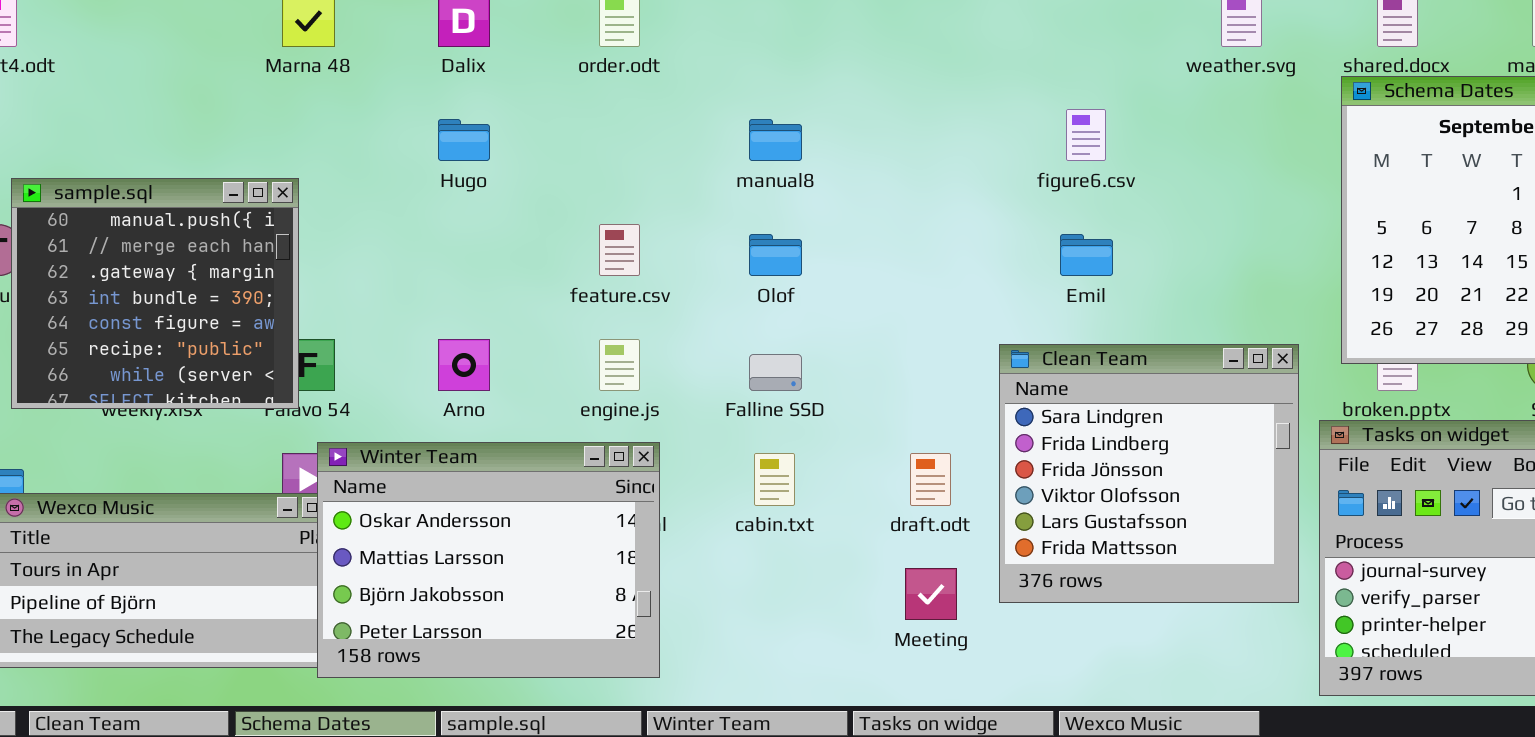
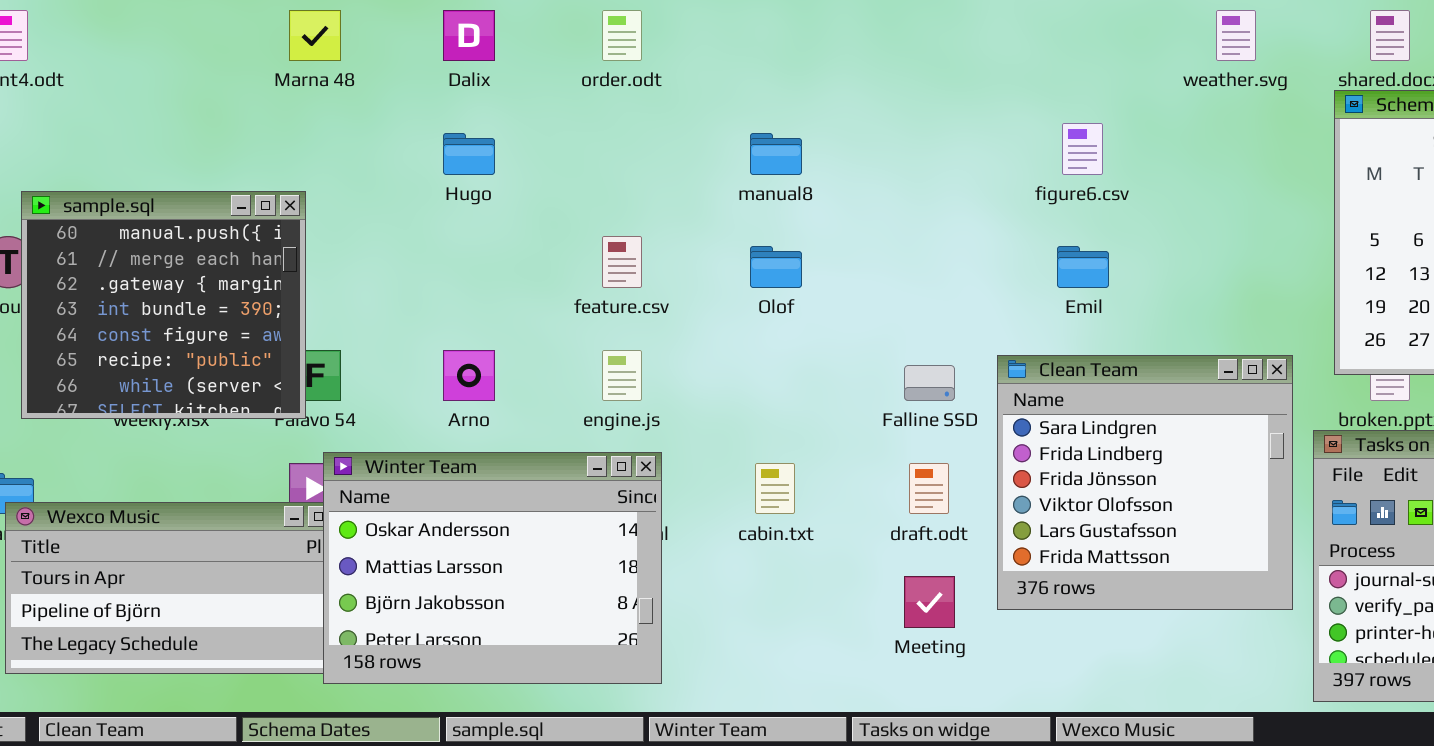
Falline SSD: [749,354,802,391] -> [904,365,955,401], moved

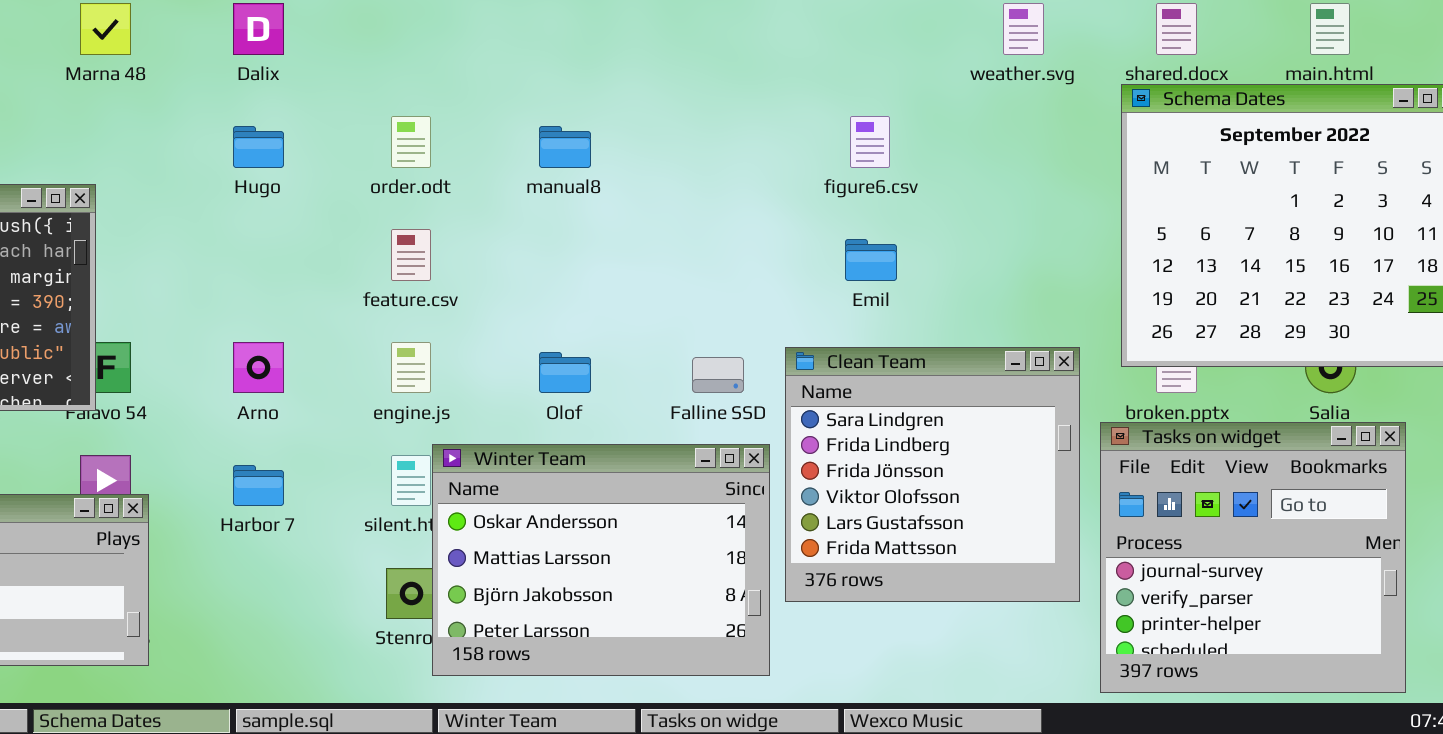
order.odt: [602,10,642,61] -> [391,116,431,168], moved
Olof: [750,246,802,288] -> [539,352,591,393], moved
Winter Team: [323,452,662,684] -> [432,444,770,676], moved

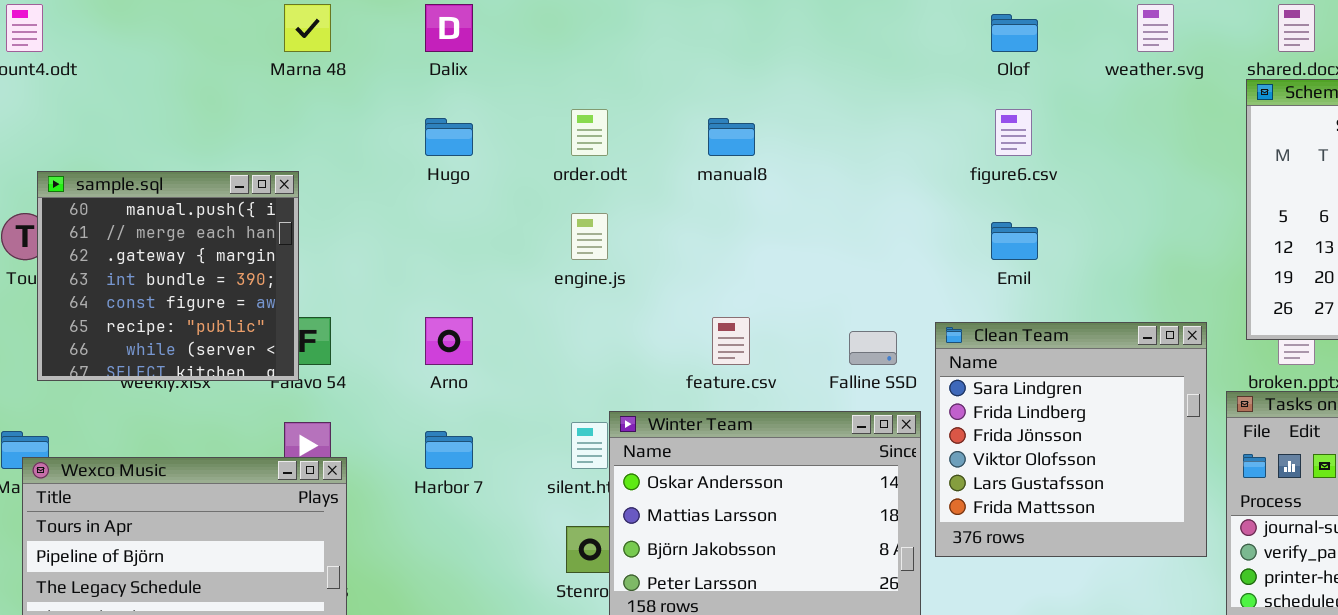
feature.csv: [391,229,431,281] -> [712,317,750,365], moved
engine.js: [391,342,431,393] -> [571,213,608,260], moved
Olof: [539,352,591,393] -> [991,14,1038,52], moved

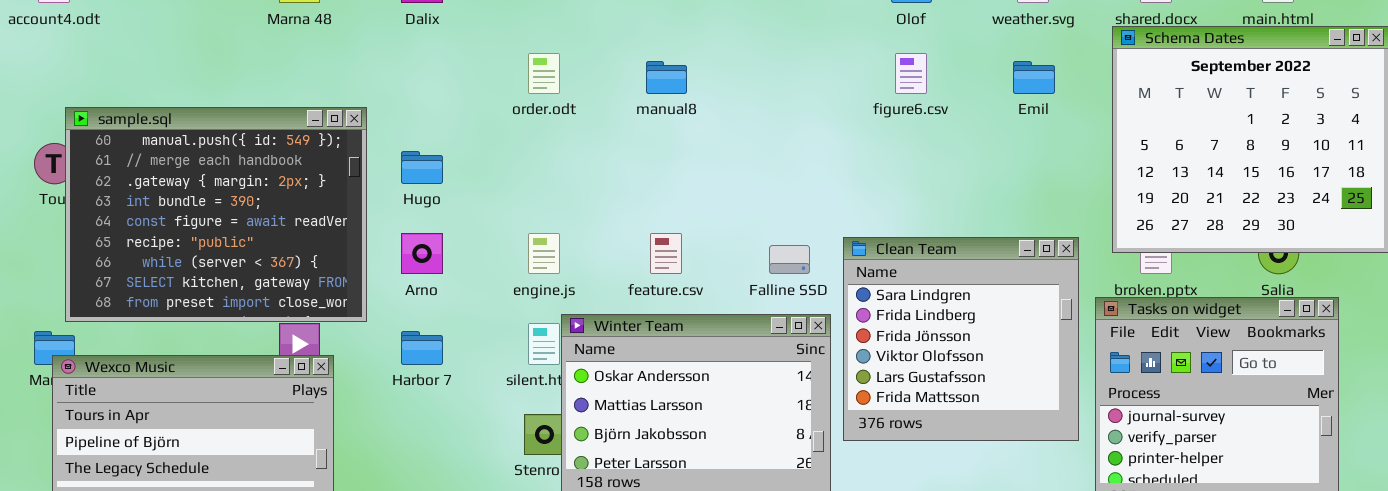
Hugo: [425,118,473,156] -> [401,151,443,184], moved
sample.sql: [37,171,299,381] -> [65,107,367,322], resized
engine.js: [571,213,608,260] -> [528,233,560,274], moved
Emil: [991,222,1038,260] -> [1013,61,1055,94], moved

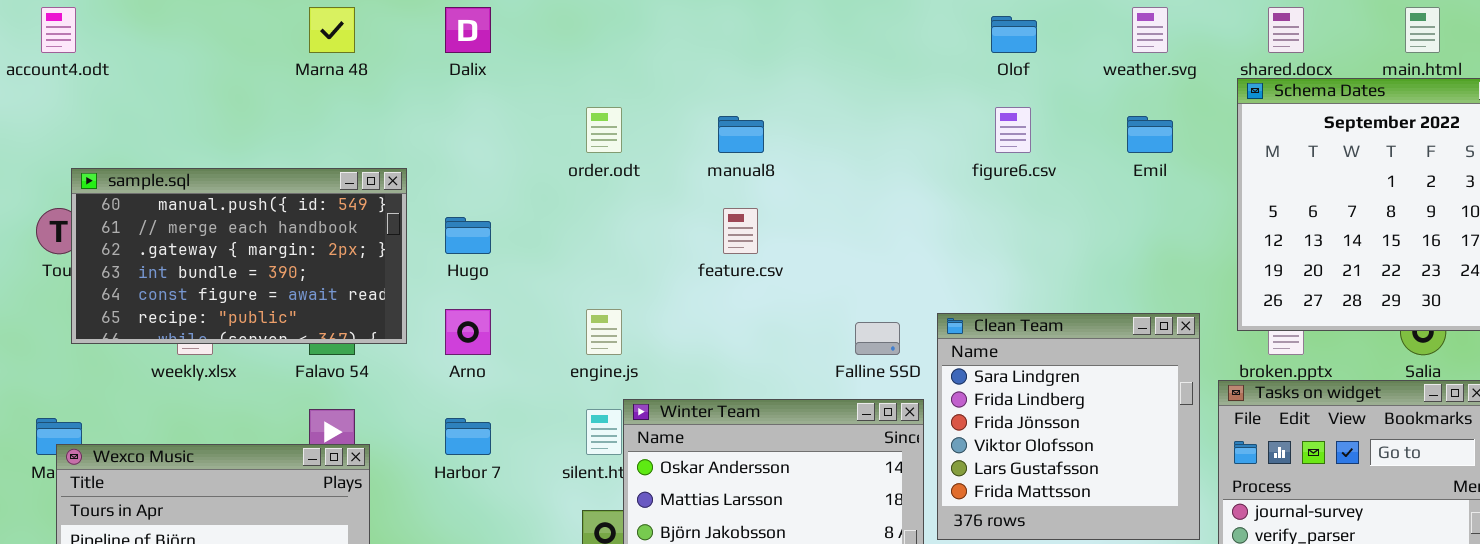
sample.sql: [65,107,367,322] -> [71,168,407,344], resized
feature.csv: [650,233,682,274] -> [723,208,758,254], moved

